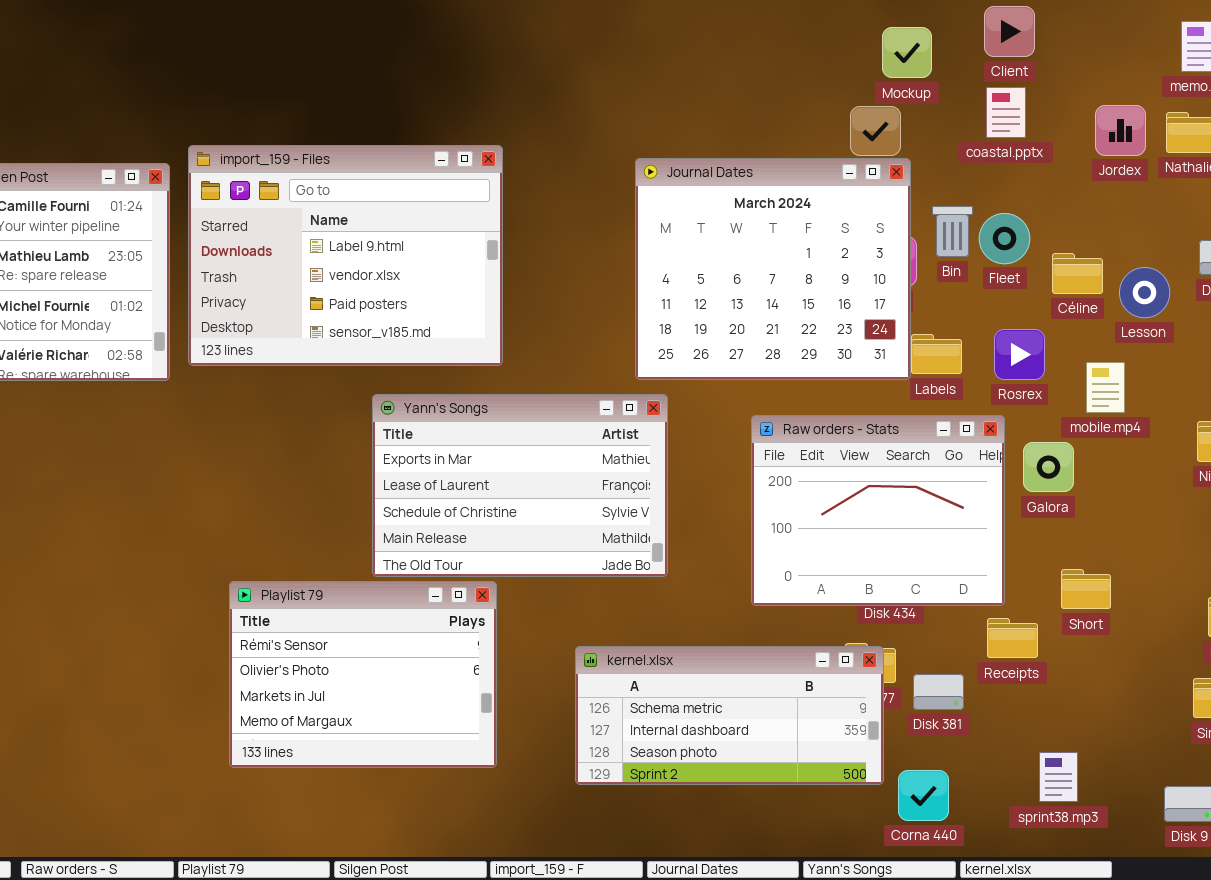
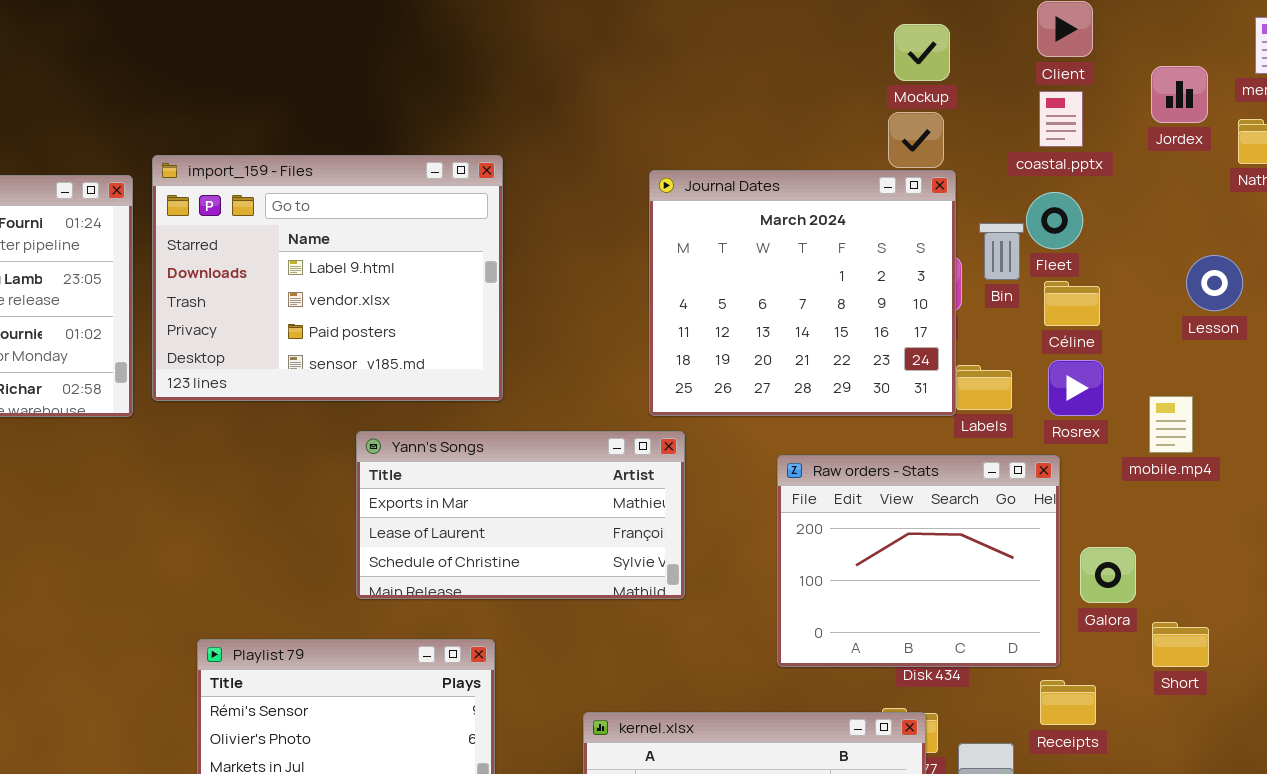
Mockup: [882,27,932,78] -> [894,24,950,81], moved
Jordex: [1095,105,1146,156] -> [1151,66,1208,123], moved
Fleet: [979,213,1030,264] -> [1026,192,1083,249], moved
Céline: [1052,253,1103,294] -> [1044,281,1100,326], moved
Lesson: [1119,267,1170,318] -> [1186,255,1243,311], moved
Yann's Songs: [372,394,668,577] -> [356,431,685,599], resized
Galora: [1023,442,1074,492] -> [1080,547,1136,603], moved
Short: [1061,569,1111,609] -> [1152,622,1209,667], moved

